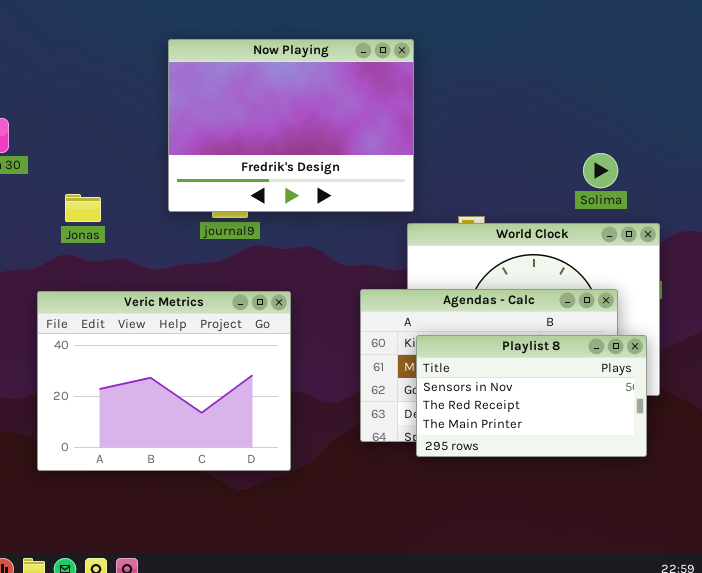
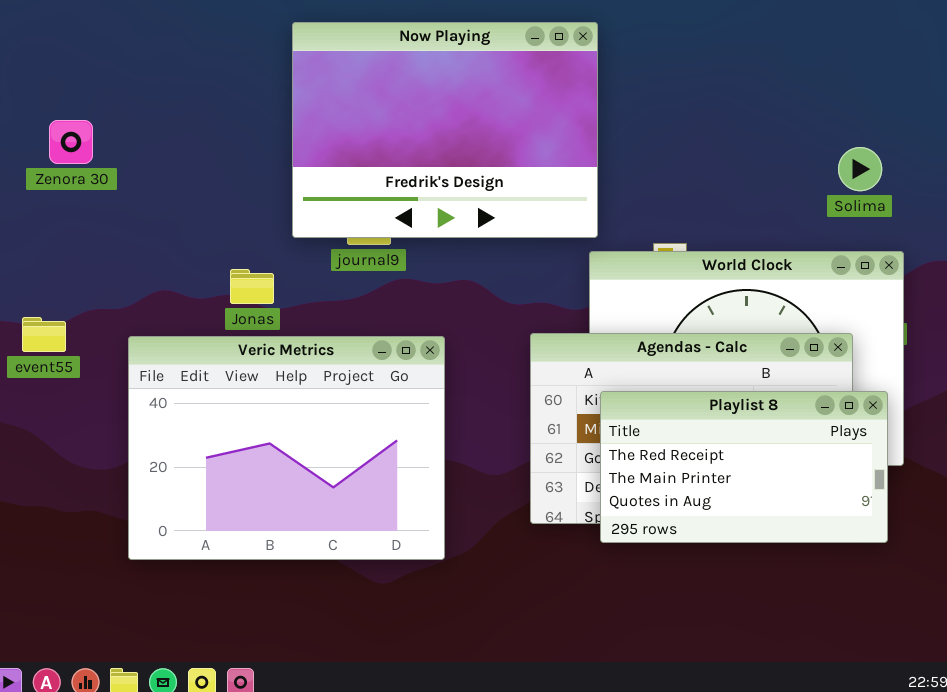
Solima: [583,153,618,188] -> [838,147,882,191], moved
Jonas: [65,194,101,222] -> [230,269,274,304], moved
Playlist 8: [416,335,647,457] -> [600,391,888,543], scrolled down 1 row

